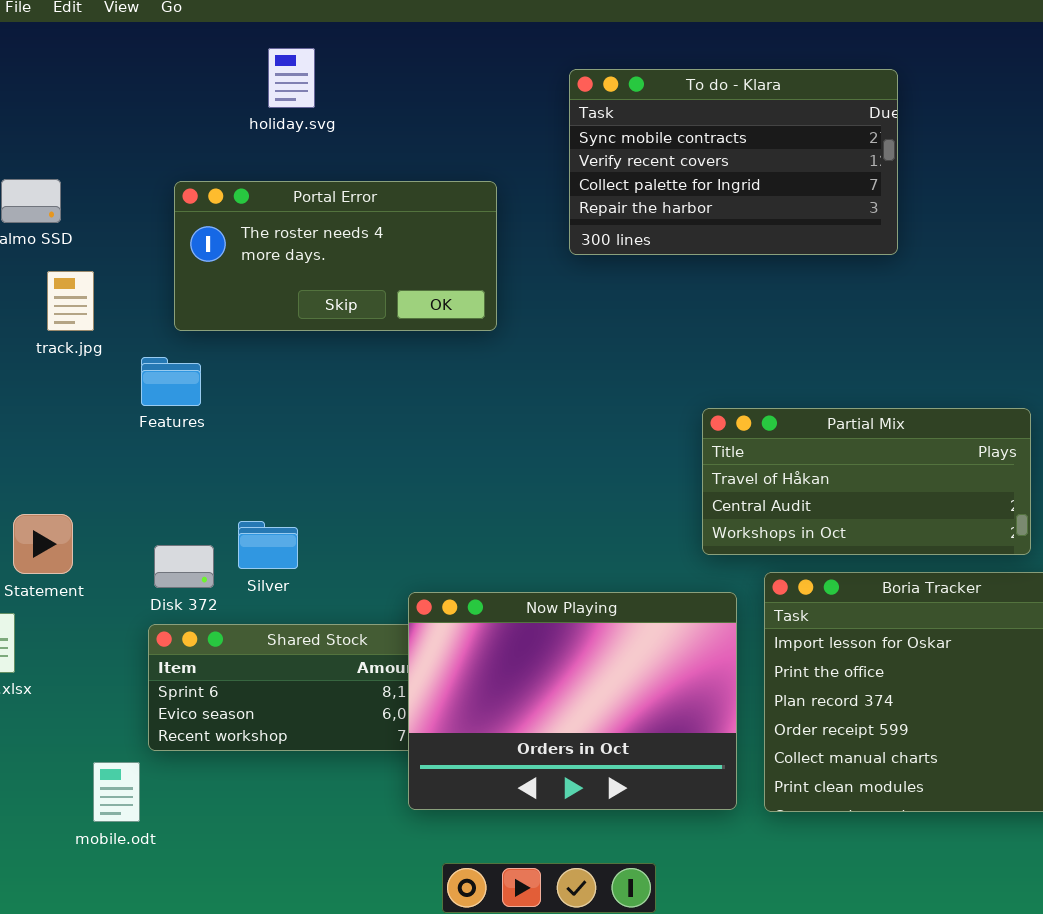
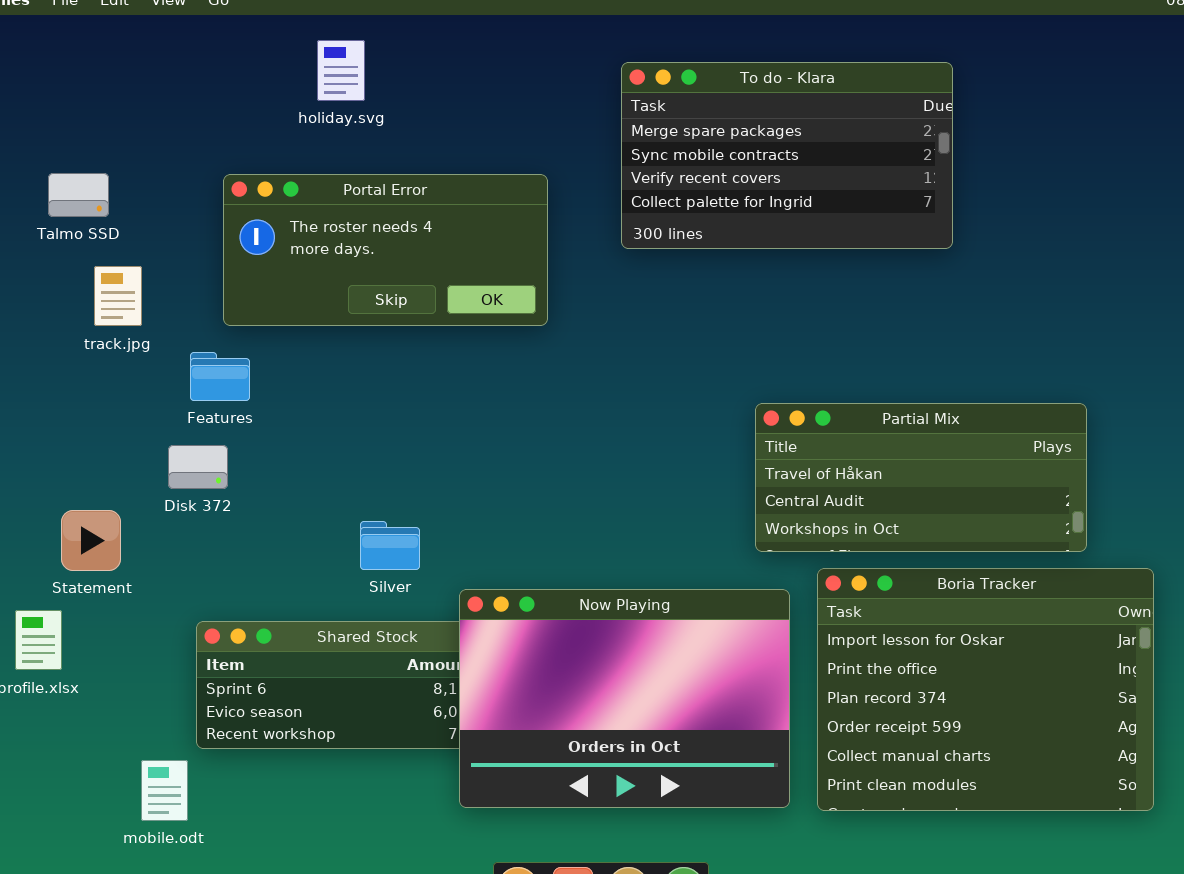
To do - Klara: [569,69,898,255] -> [621,62,953,249], scrolled up 1 row
Silver: [238,521,298,569] -> [360,521,420,570], moved
Disk 372: [154,545,214,588] -> [168,445,228,489], moved

